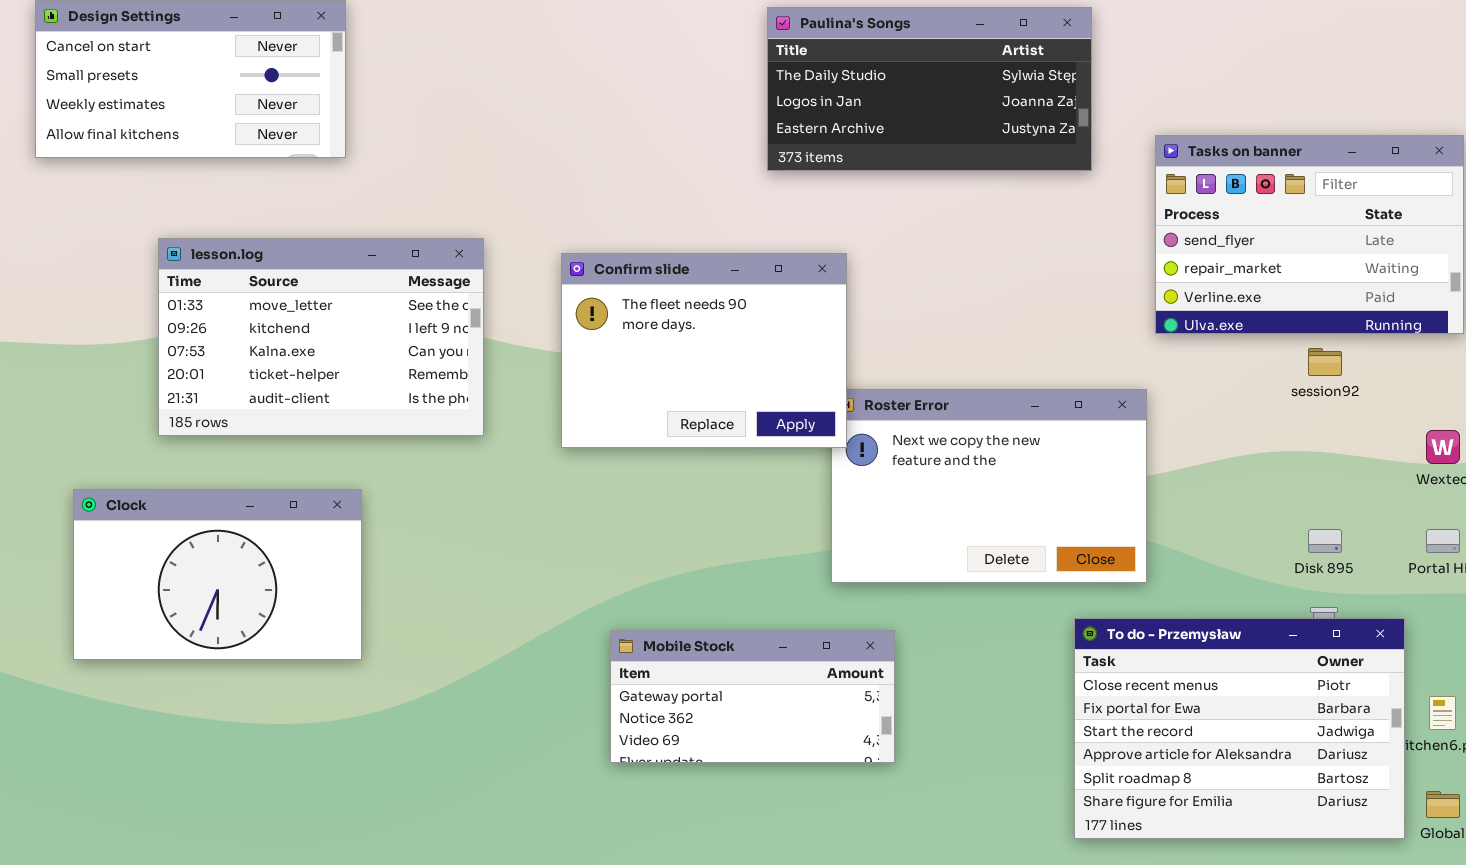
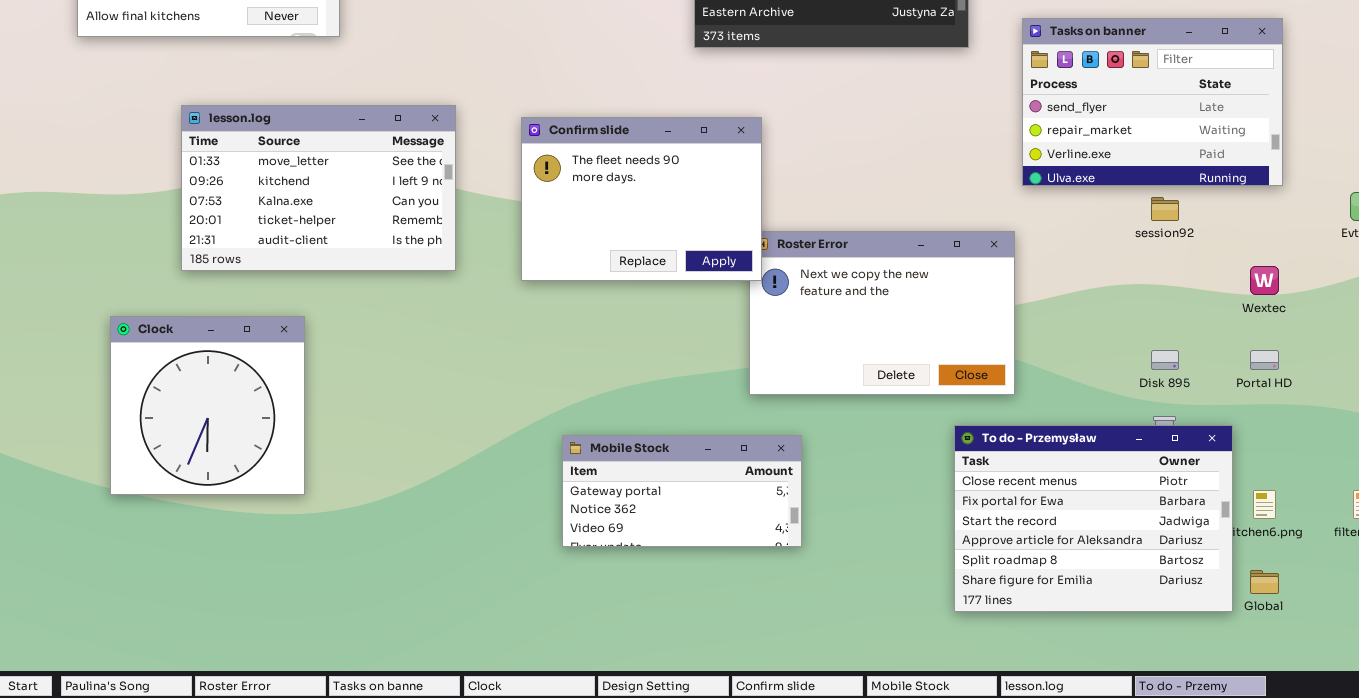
Clock: [73,489,362,660] -> [110,316,305,495], resized

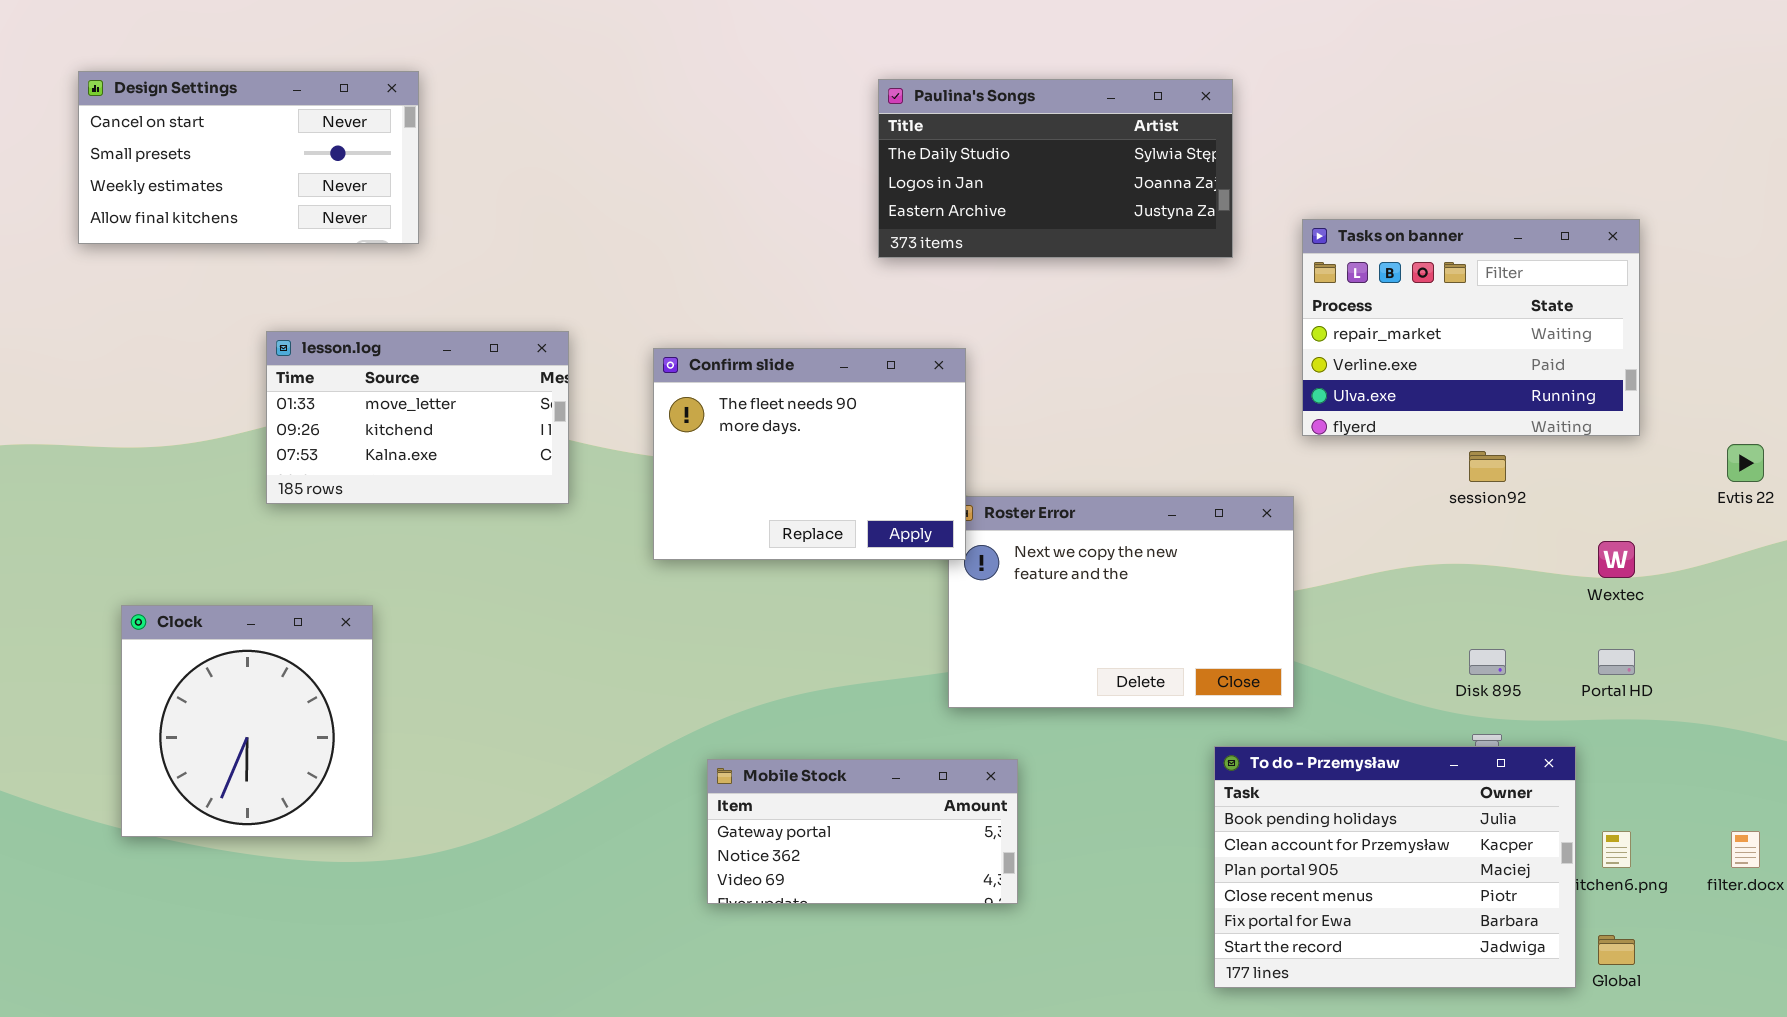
Tasks on banner: [1022,18,1283,186] -> [1302,219,1640,436], scrolled down 1 row
lesson.log: [181,105,456,271] -> [266,331,569,504], resized
To do - Przemysław: [954,425,1233,612] -> [1214,746,1576,988], scrolled up 3 rows

